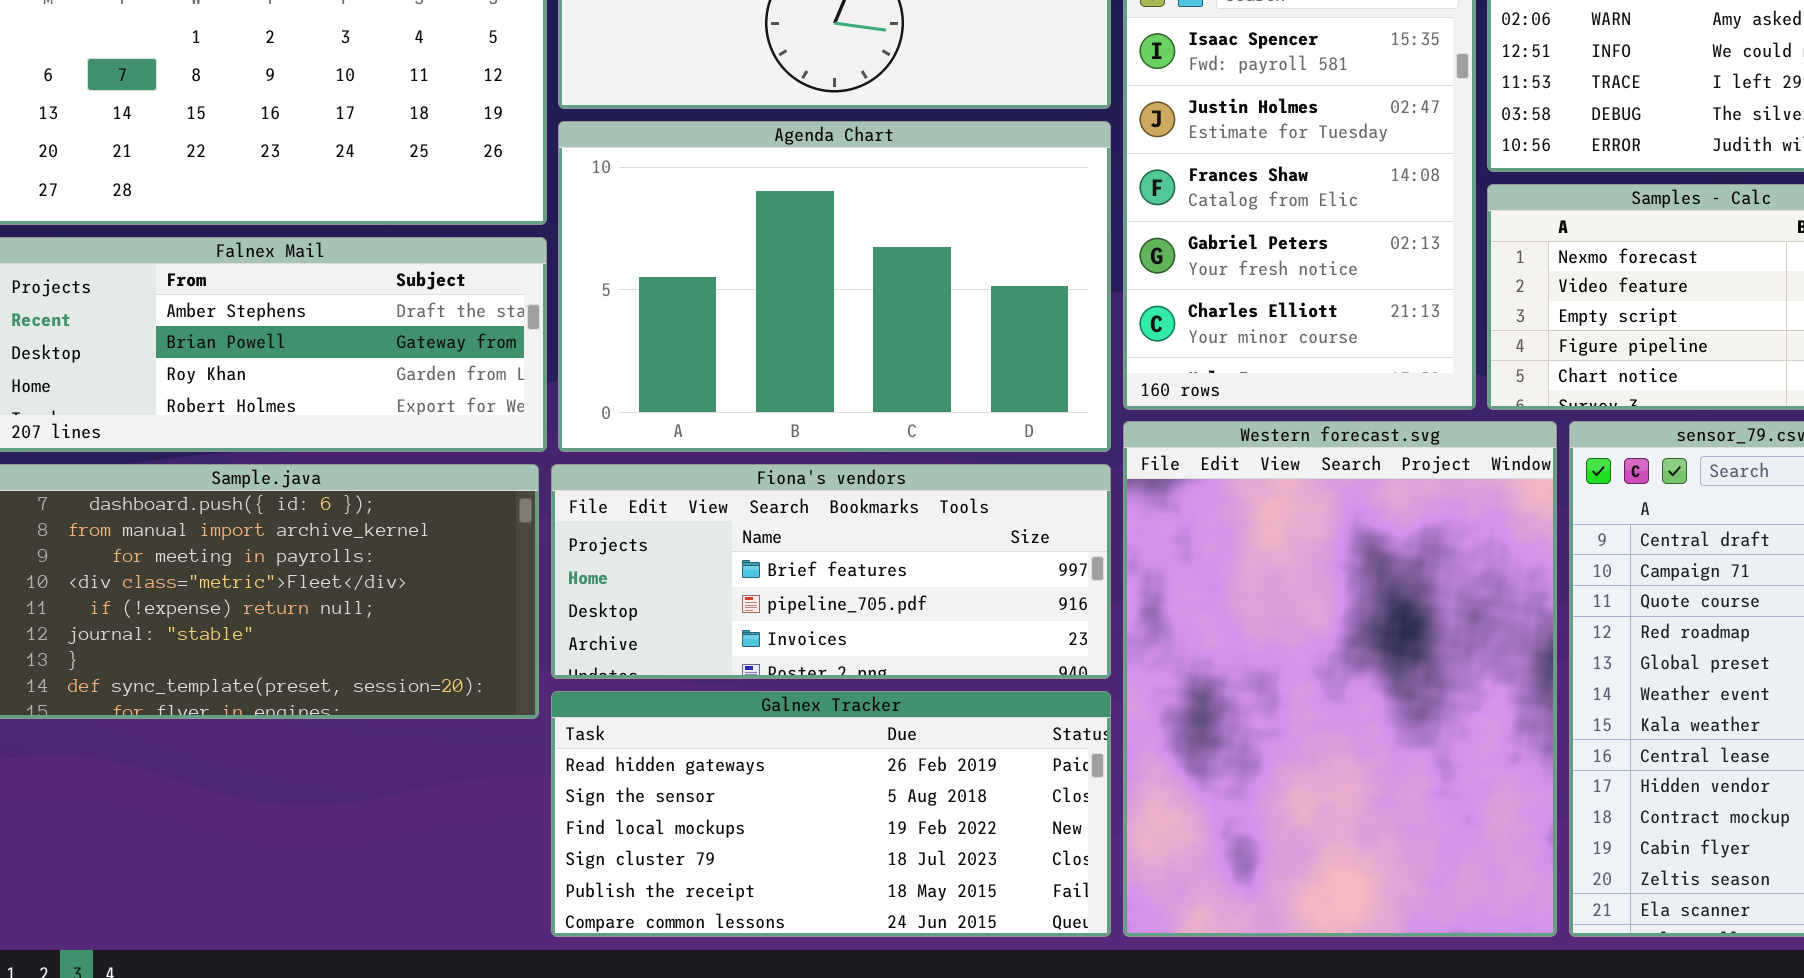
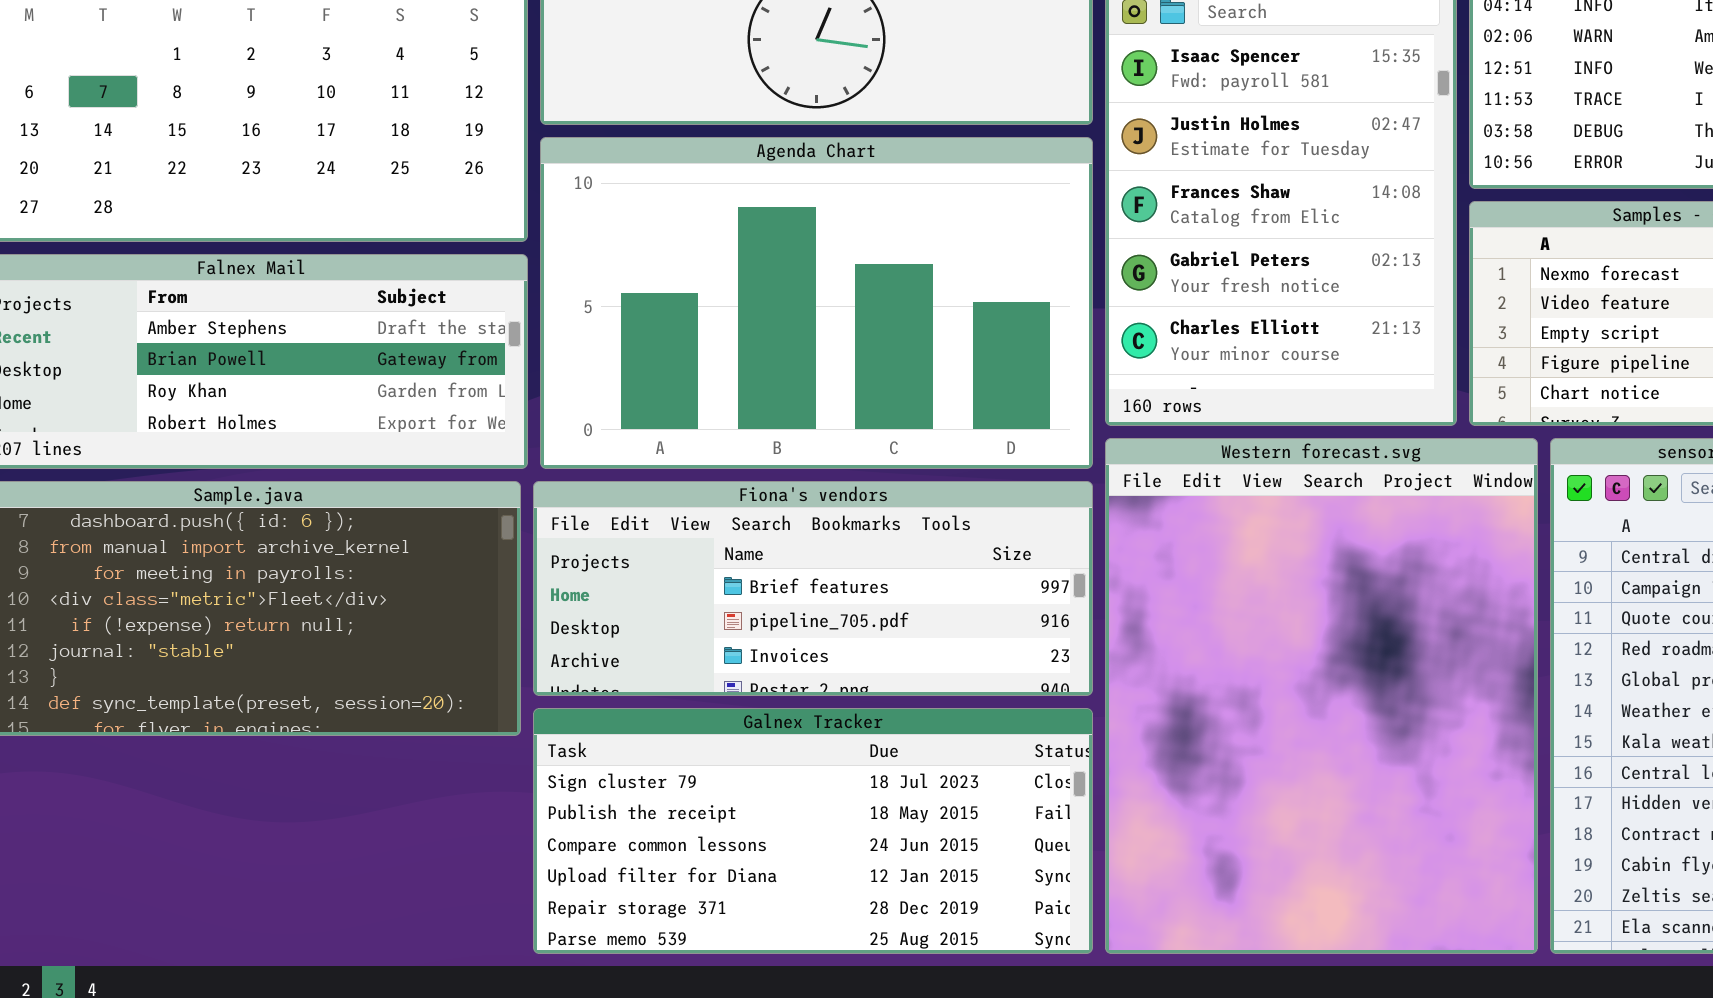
Galnex Tracker: [551,691,1111,937] -> [533,708,1093,954], scrolled down 3 rows

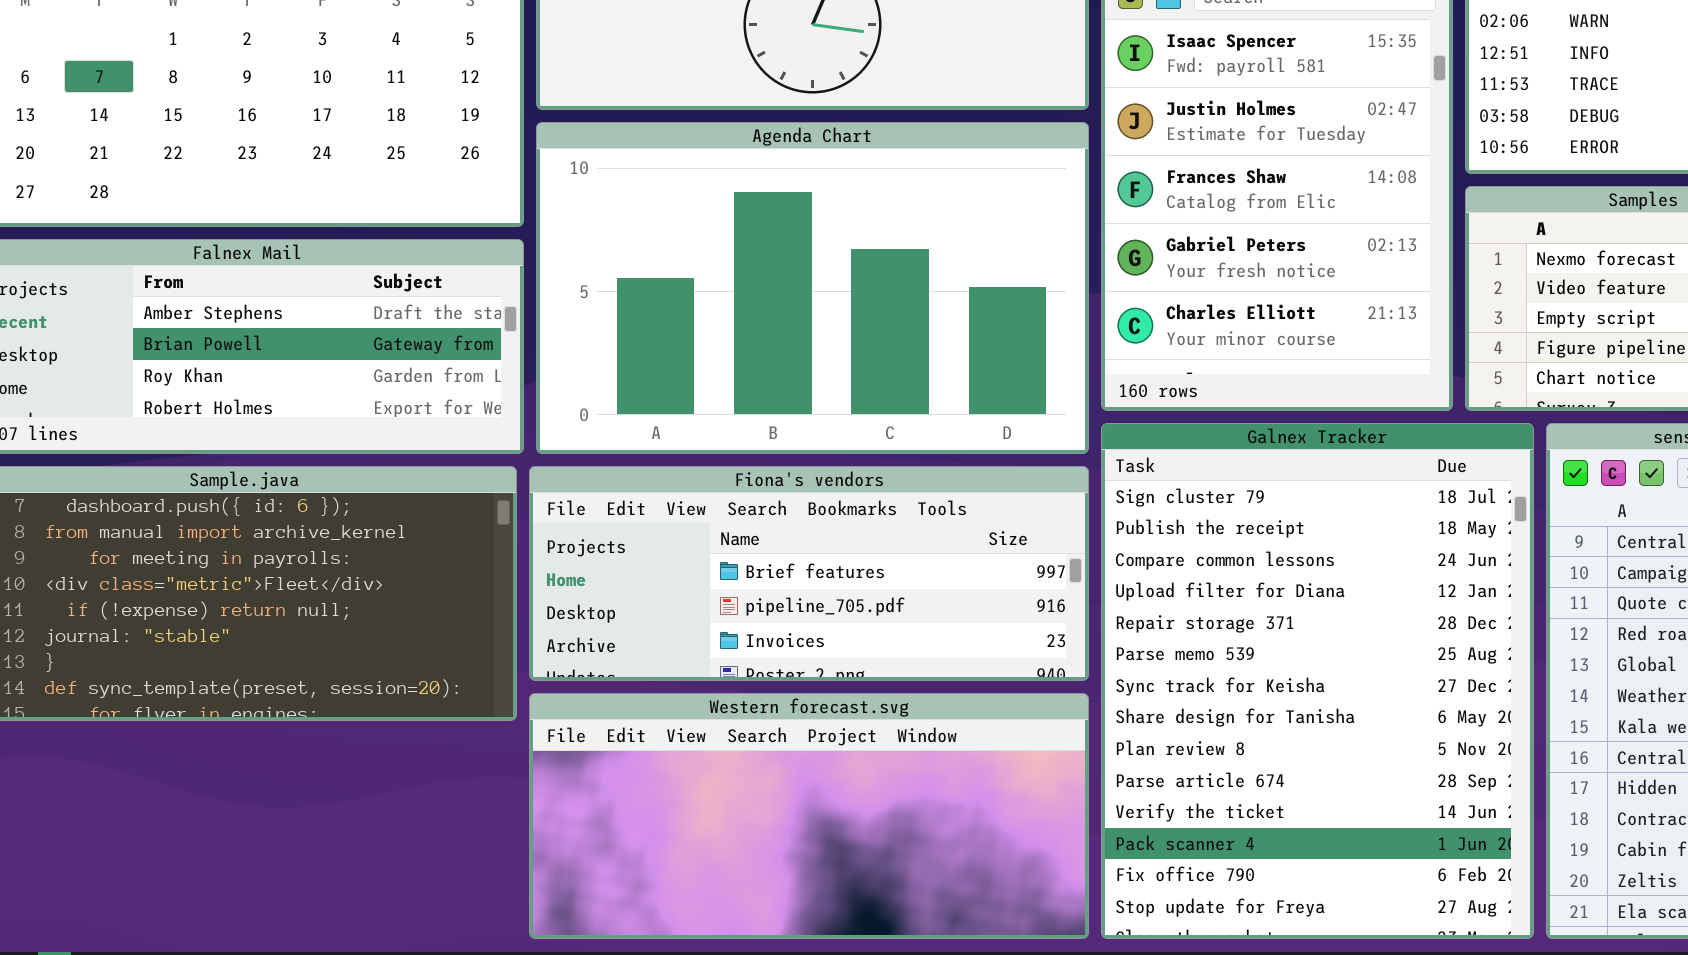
Western forecast.svg: [1105,438,1538,954] -> [529,693,1089,939], moved, resized
Galnex Tracker: [533,708,1093,954] -> [1101,423,1534,939], moved, resized

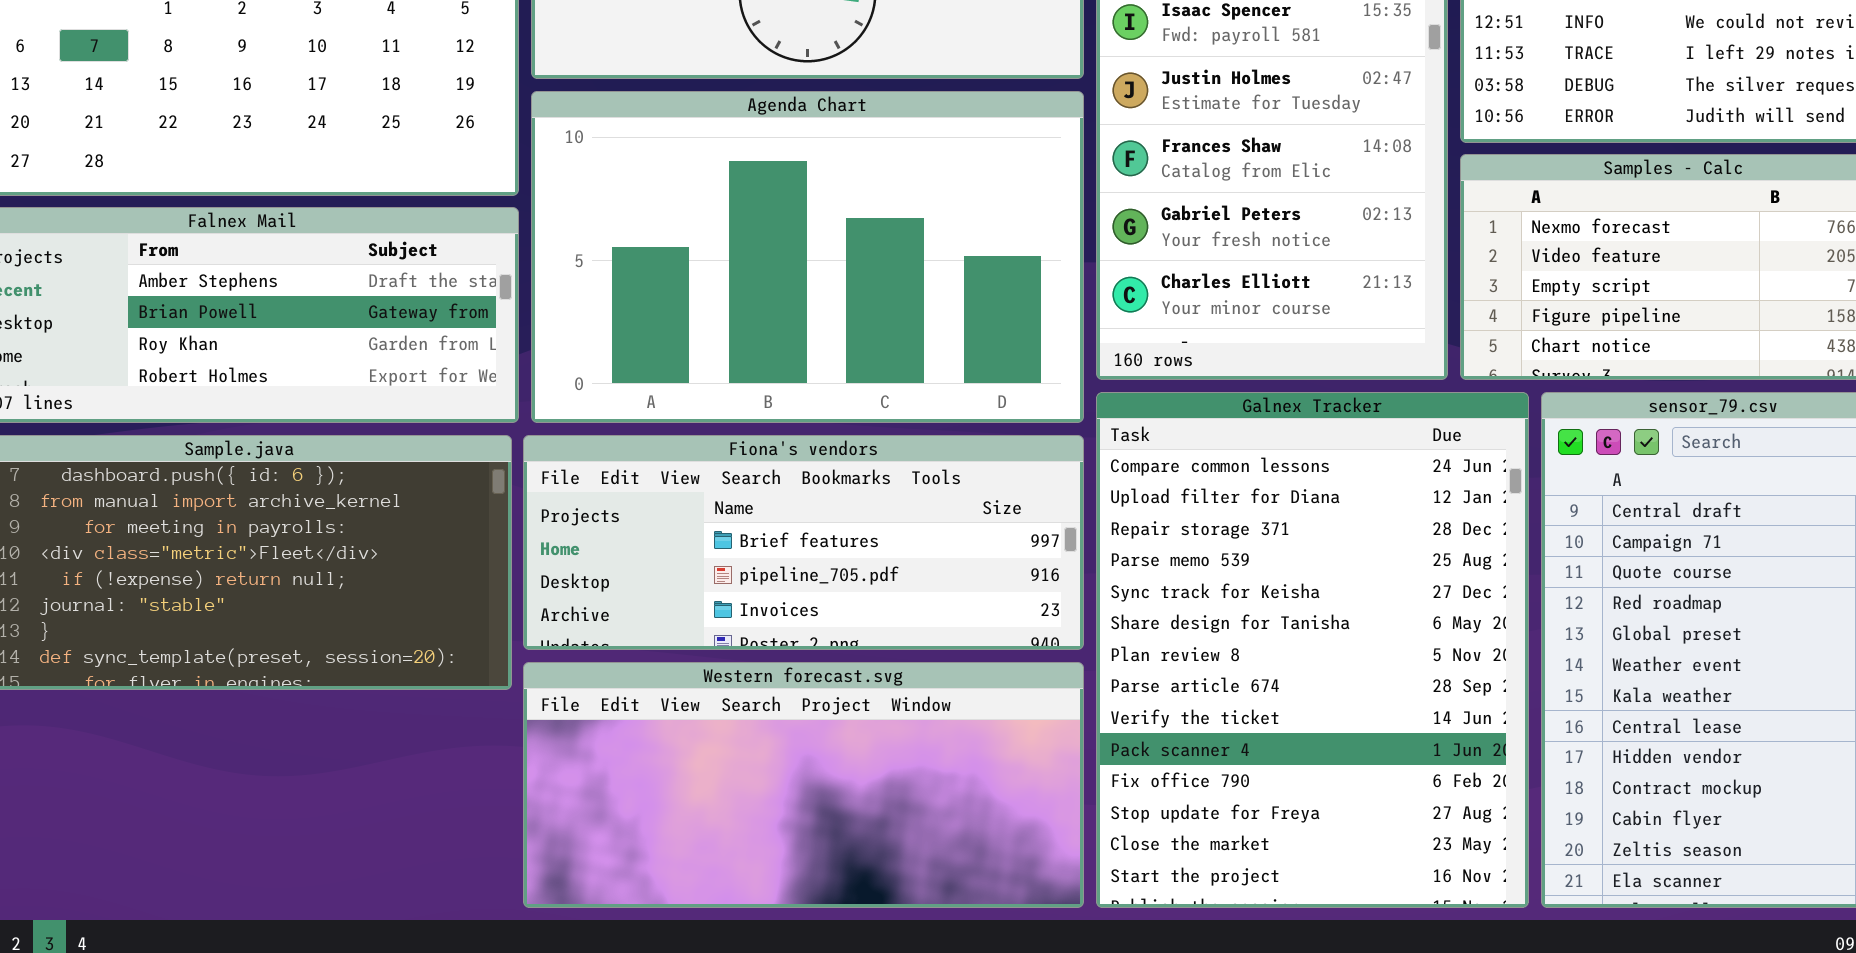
Galnex Tracker: [1101,423,1534,939] -> [1096,392,1529,908], scrolled down 2 rows

